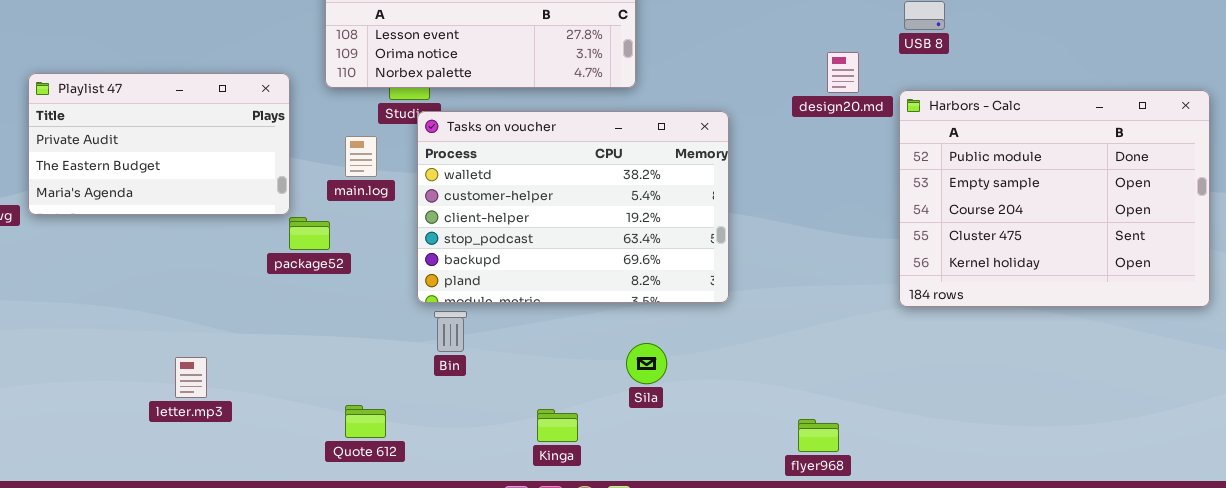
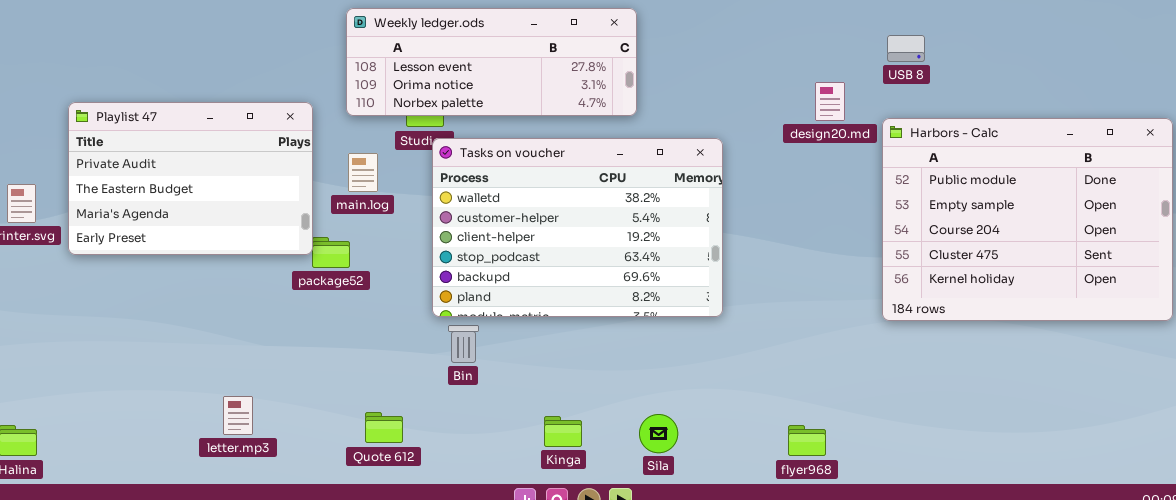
Playlist 47: [28,73,290,215] -> [68,102,313,255], resized
main.log: [345,136,377,177] -> [348,153,378,192], moved
Sila: [626,343,667,384] -> [639,414,678,453], moved
letter.mp3: [175,357,207,398] -> [223,396,253,435], moved

